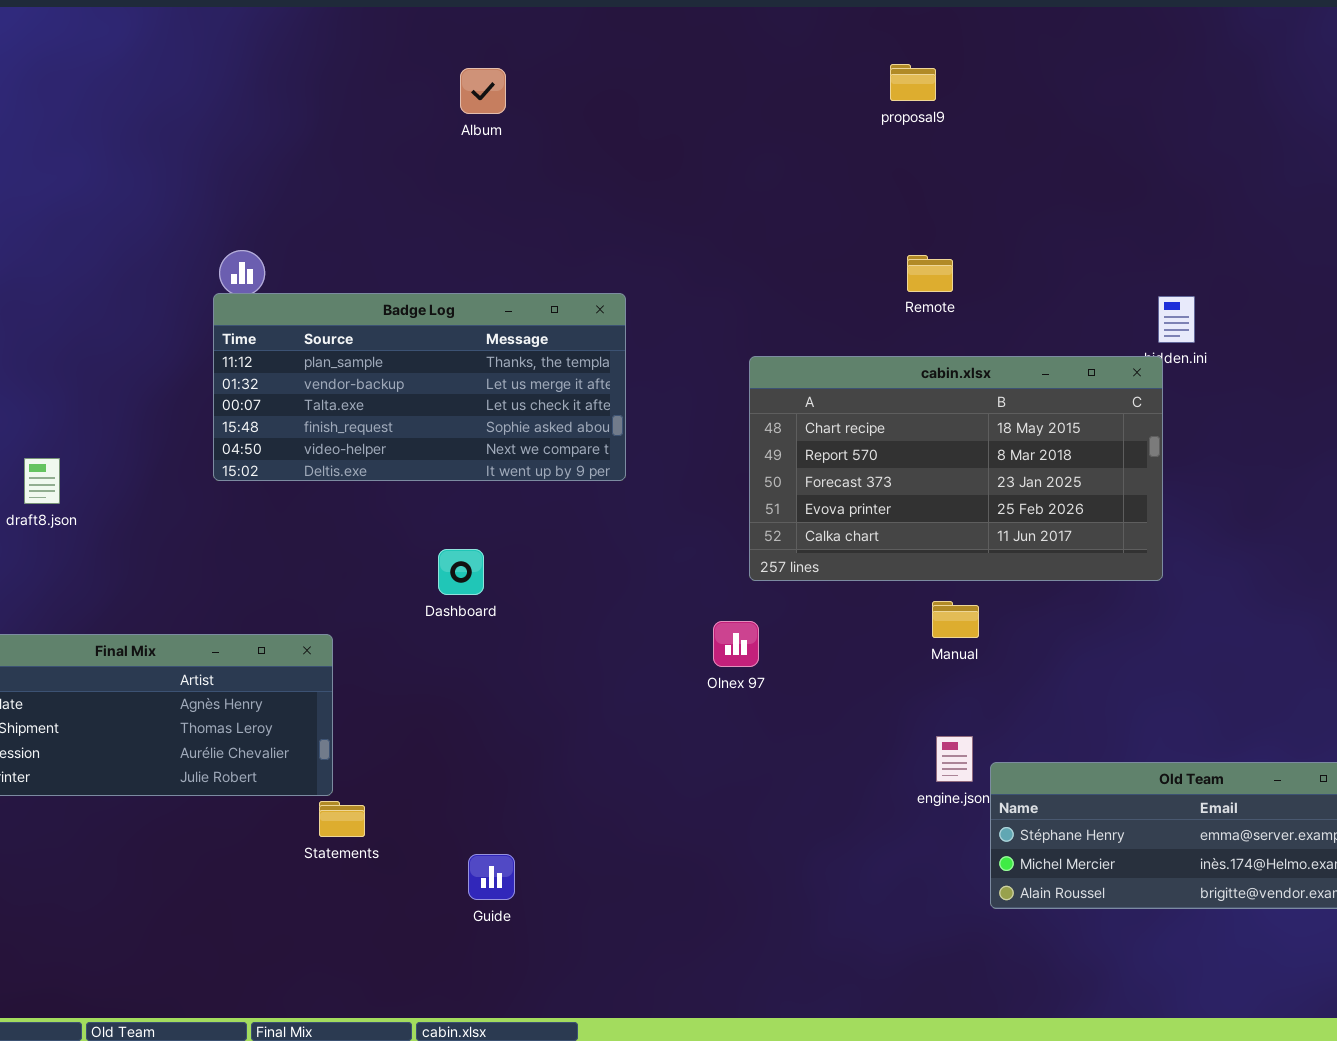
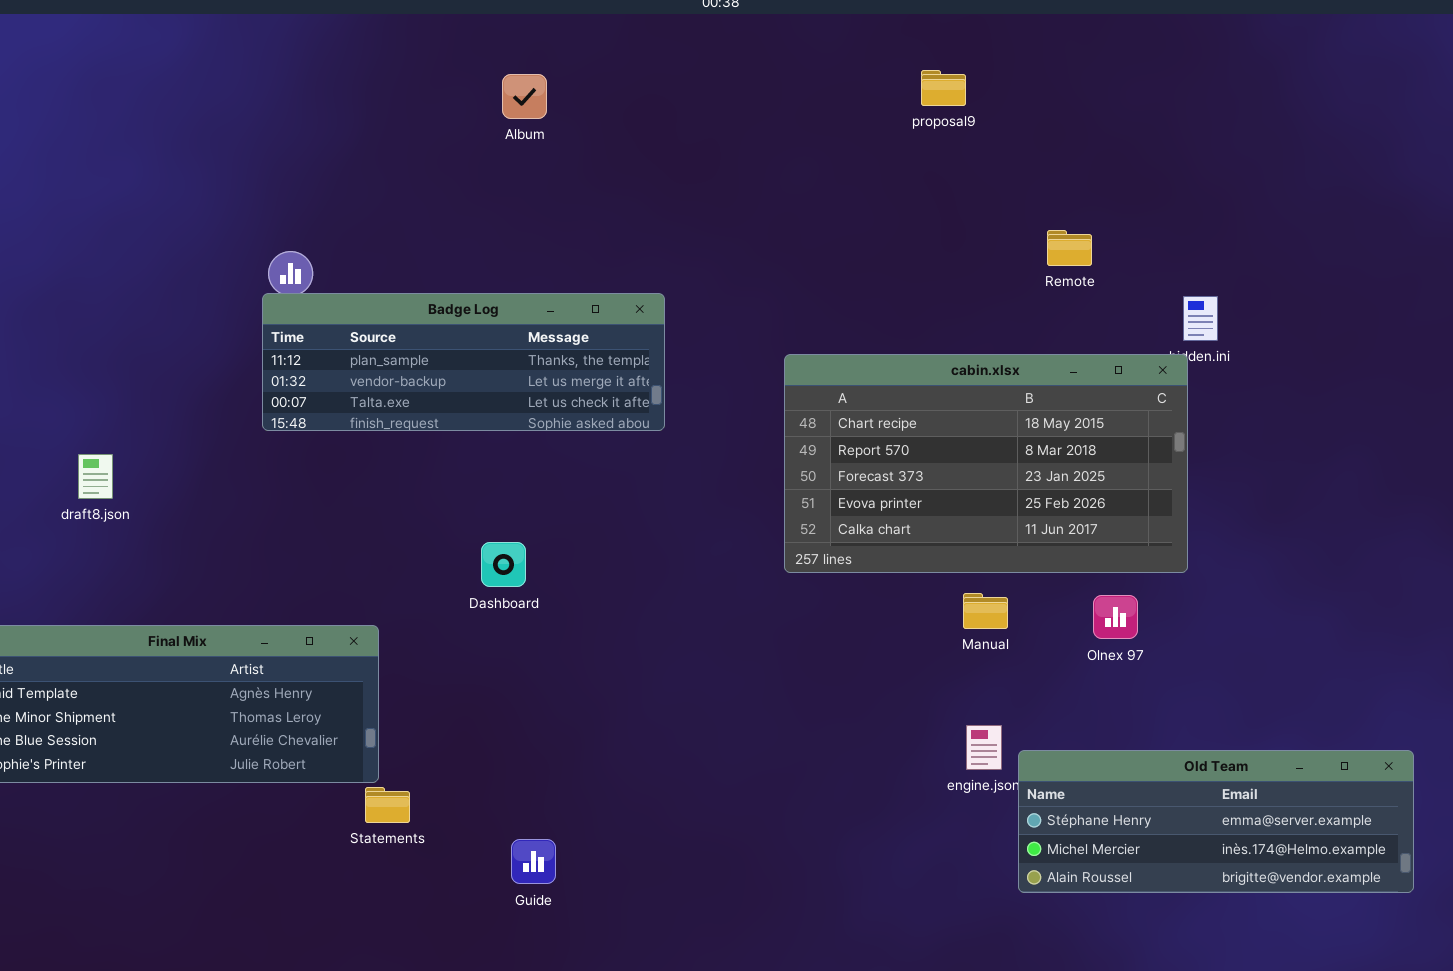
Remote: [907,255,953,292] -> [1047,230,1092,266], moved
Badge Log: [213,293,626,481] -> [262,293,665,431], resized
Olnex 97: [713,621,759,667] -> [1093,595,1138,639], moved

